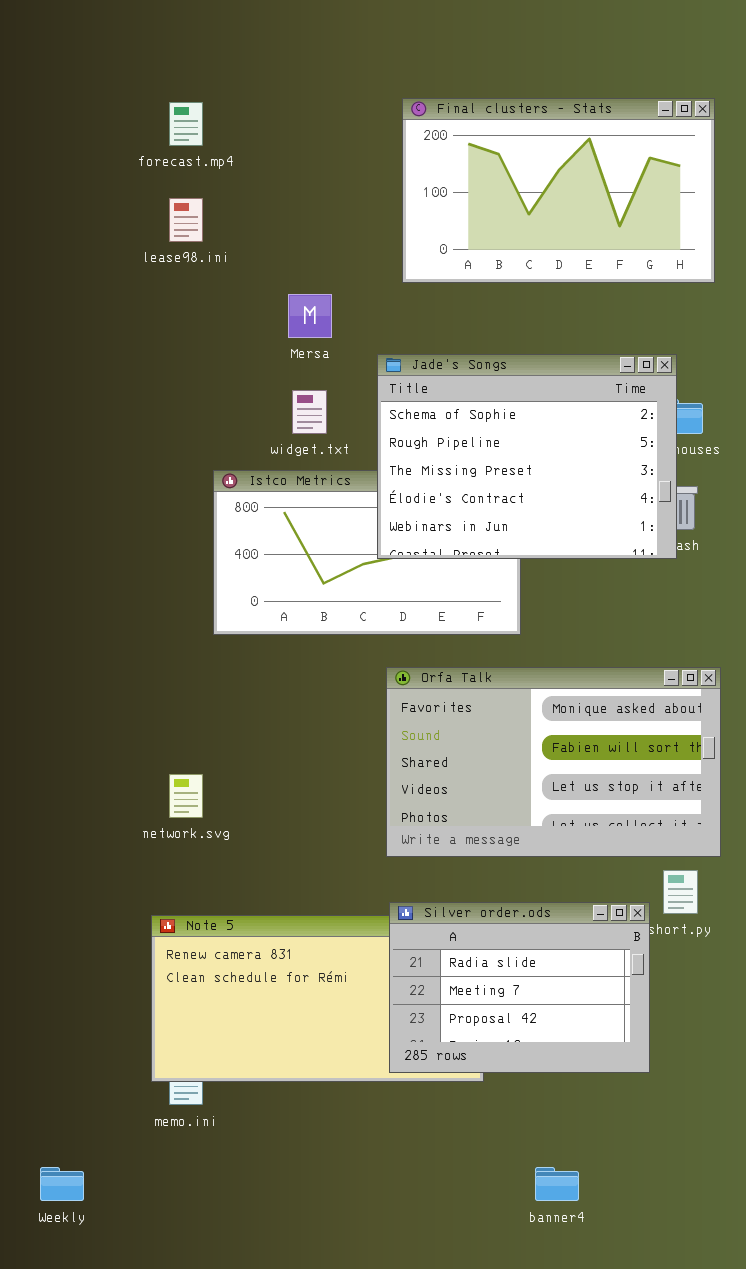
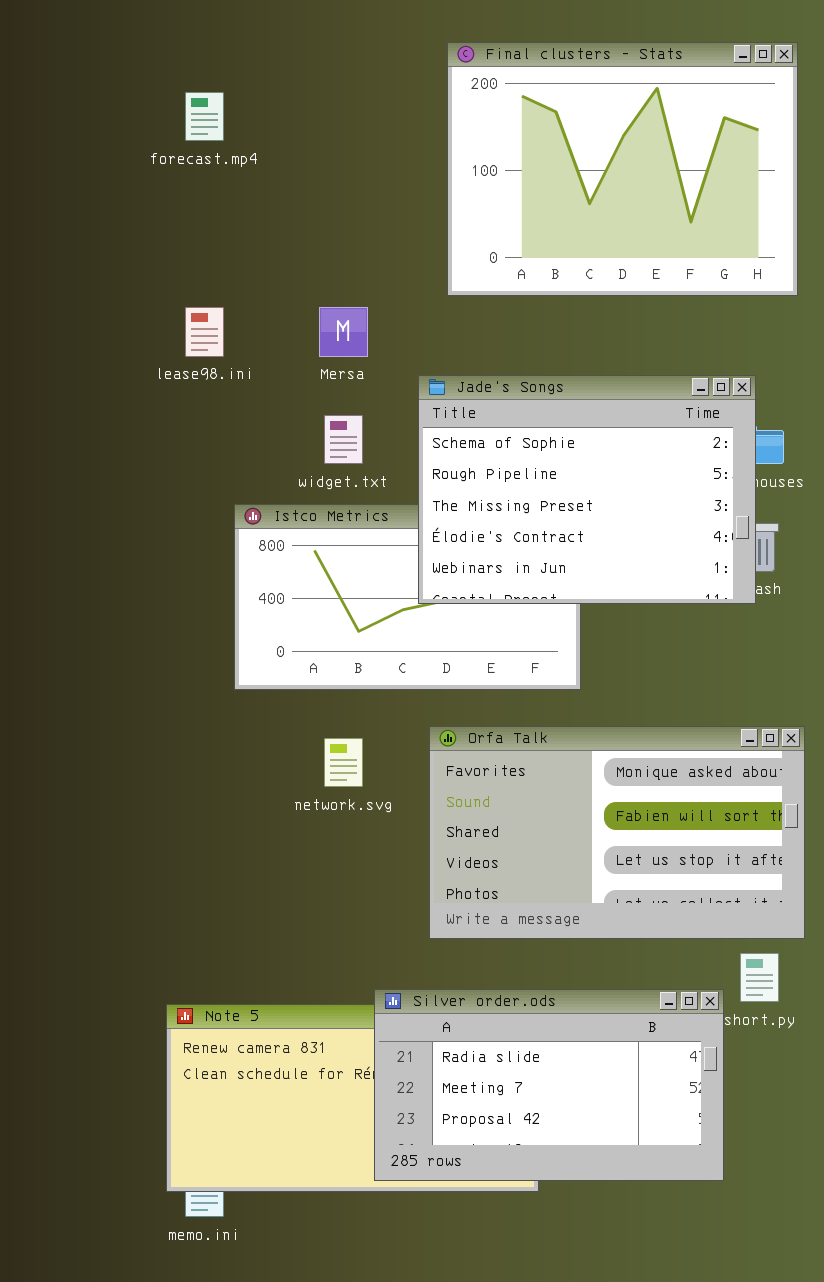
Final clusters - Stats: [402,98,715,283] -> [447,42,798,296], resized
lease98.ini: [169,198,203,242] -> [185,307,224,357], moved
network.svg: [169,774,203,818] -> [324,738,363,787], moved
Silver order.ods: [389,902,650,1073] -> [374,989,724,1181], resized

